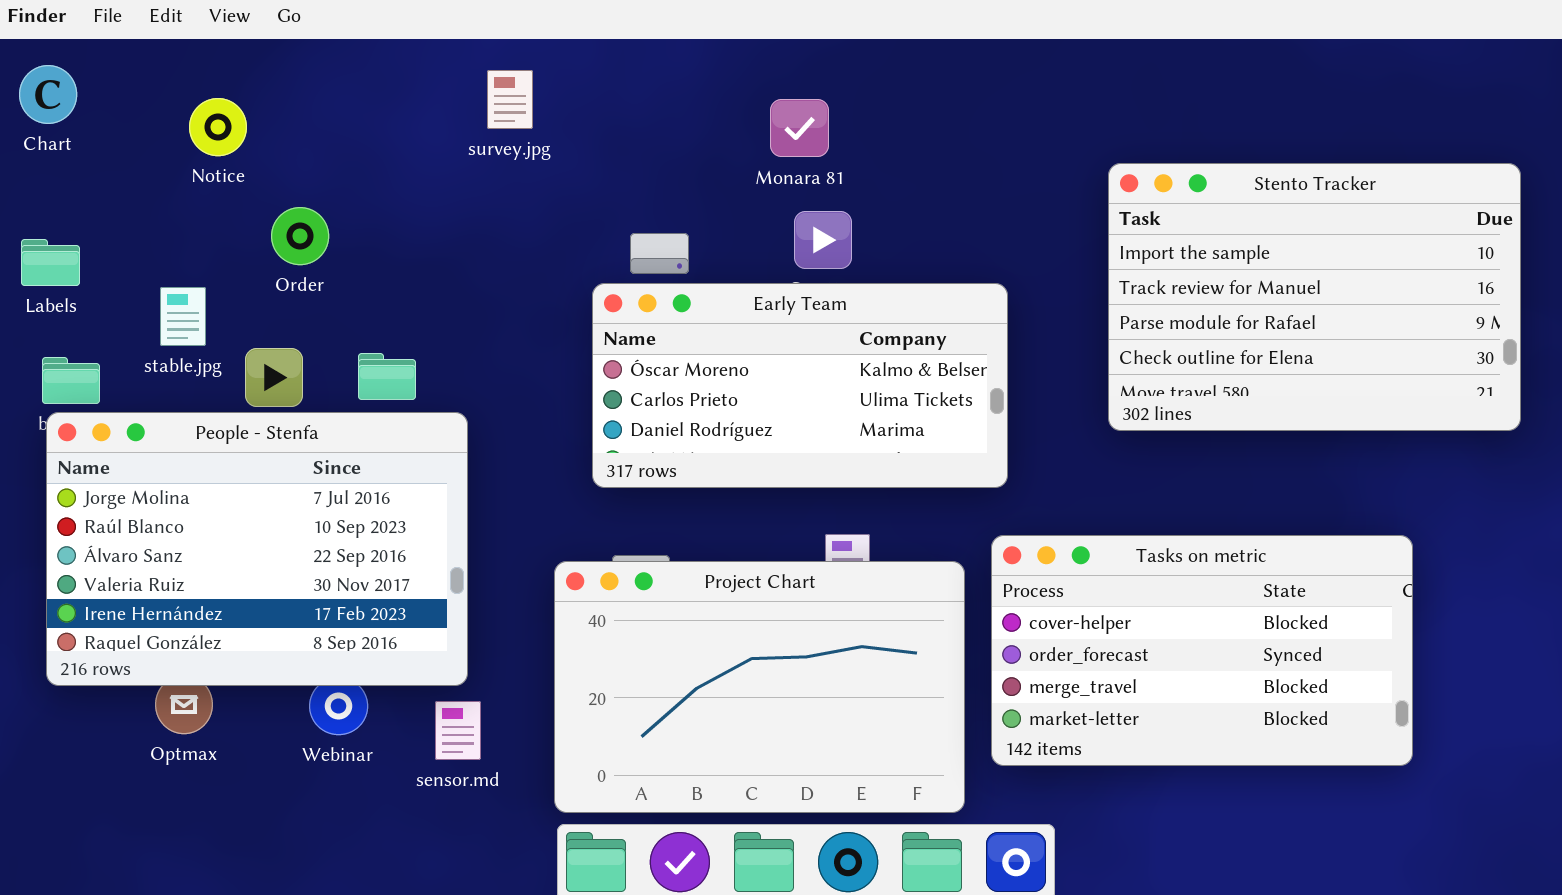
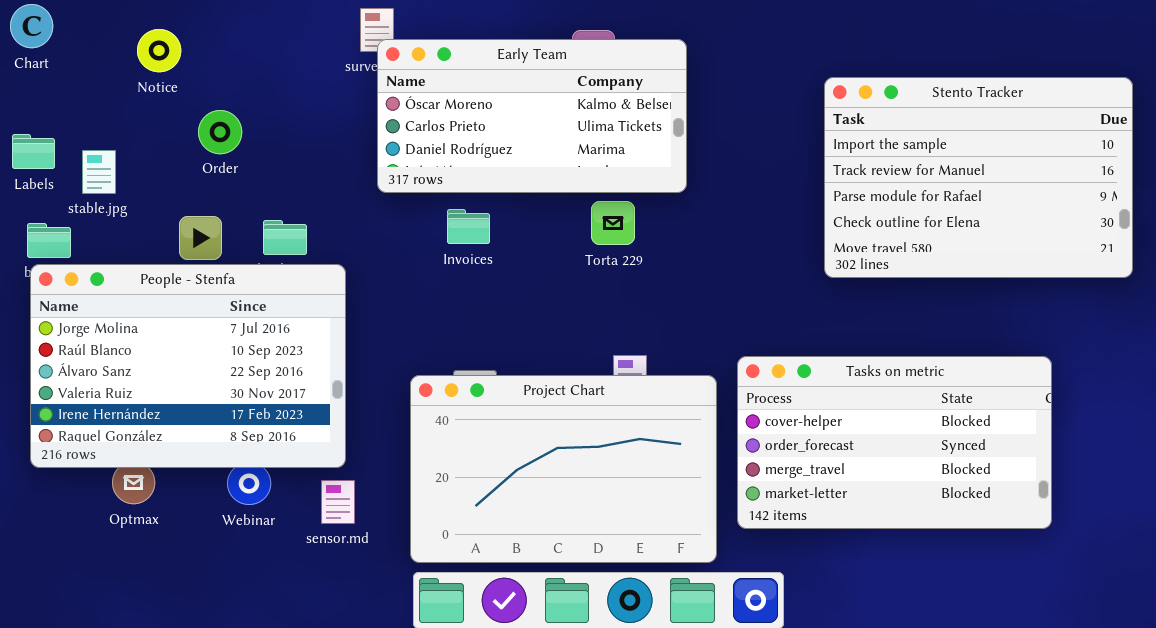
Early Team: [592,283,1008,488] -> [377,39,687,193], moved
stable.jpg: [160,287,206,346] -> [82,150,116,194], moved

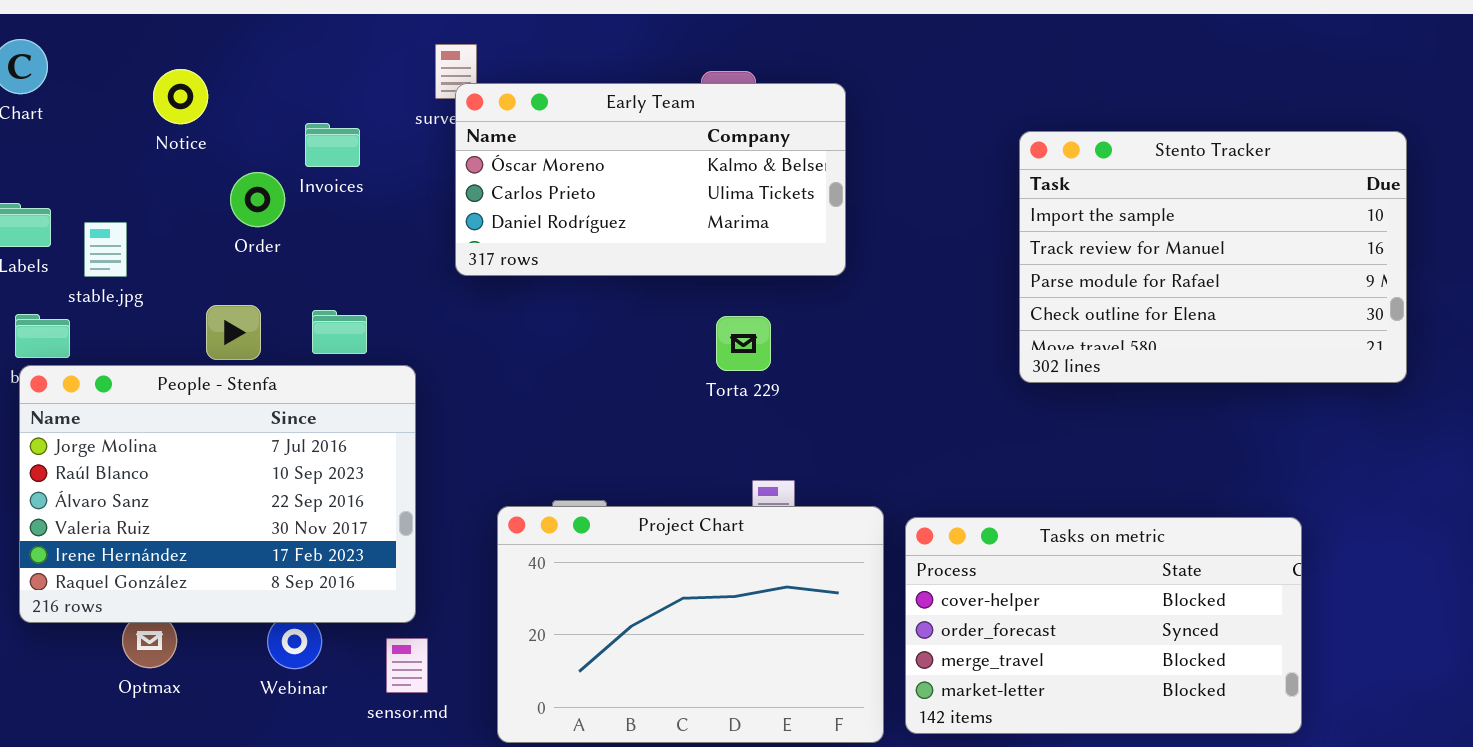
Torta 229: [591,201,635,245] -> [716,316,771,371], moved
Invoices: [447,209,490,244] -> [305,123,360,167], moved
Tasks on metric: [737,356,1052,529] -> [905,517,1302,734], moved

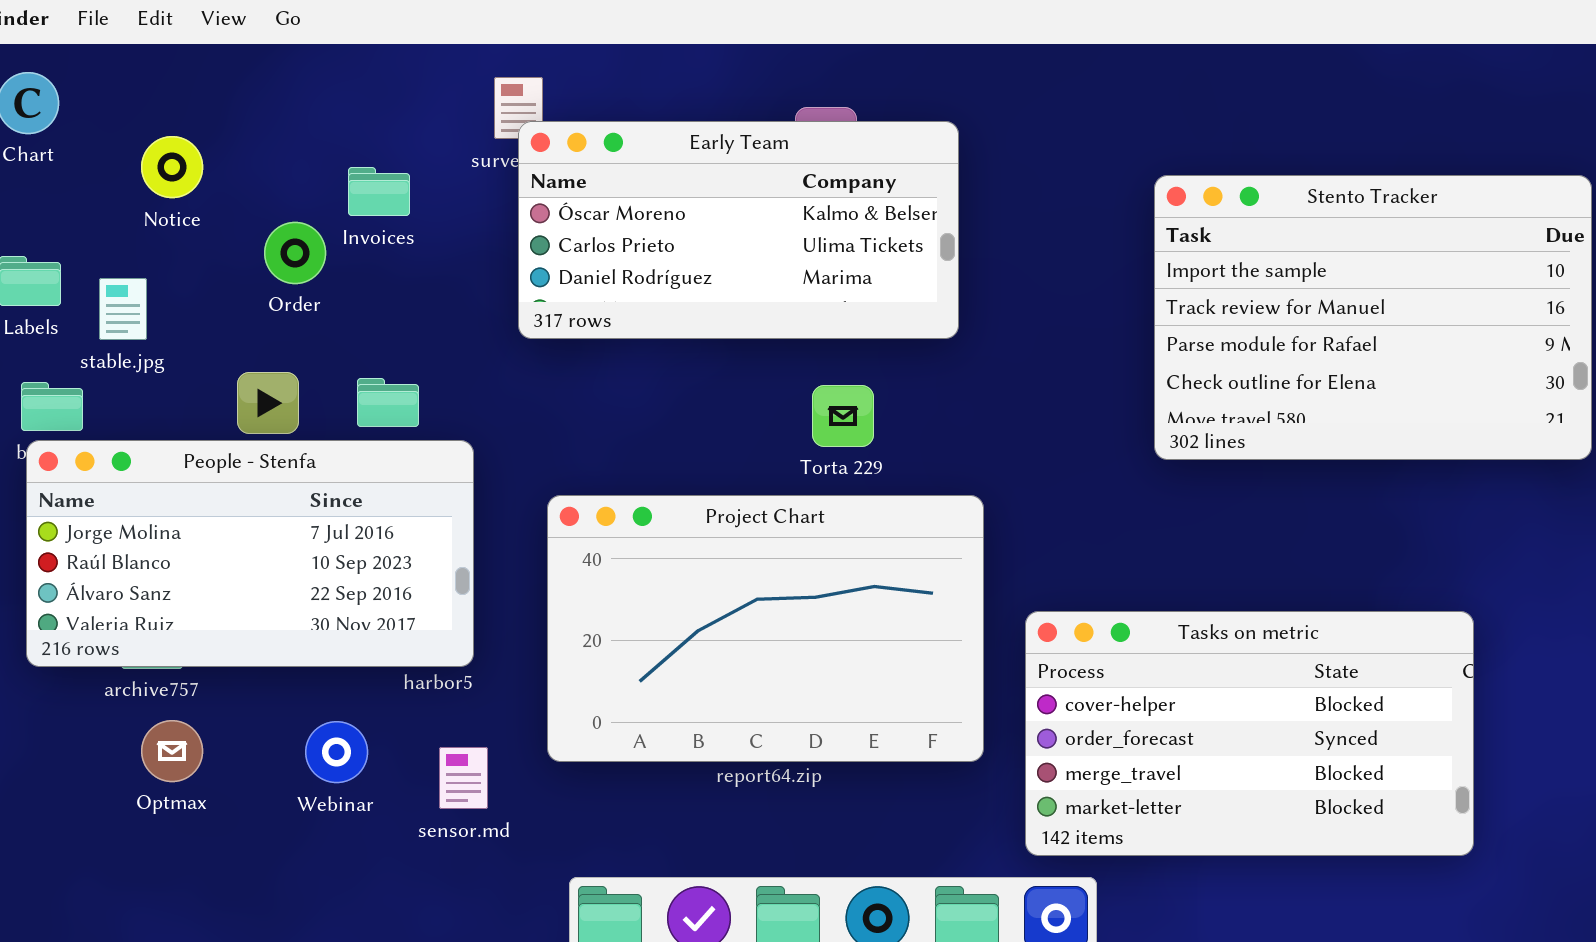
Notice: [153,69,208,124] -> [141,136,203,198], moved
People - Stenfa: [19,365,416,623] -> [26,440,474,667], resized
Project Chart: [497,506,884,743] -> [547,495,984,762], moved

